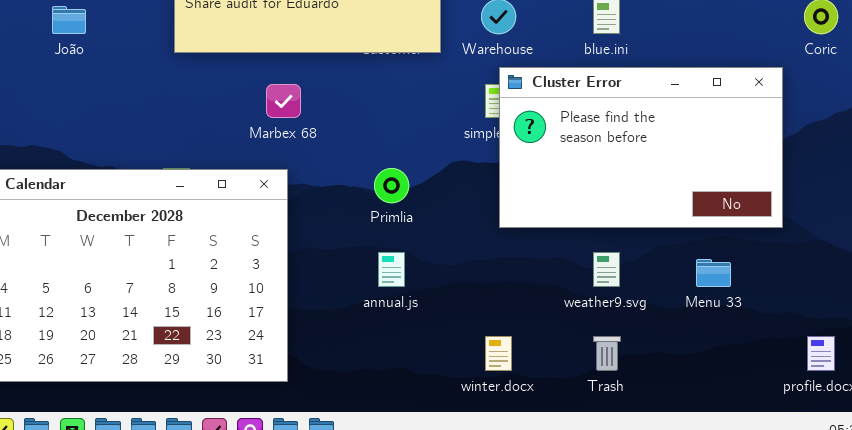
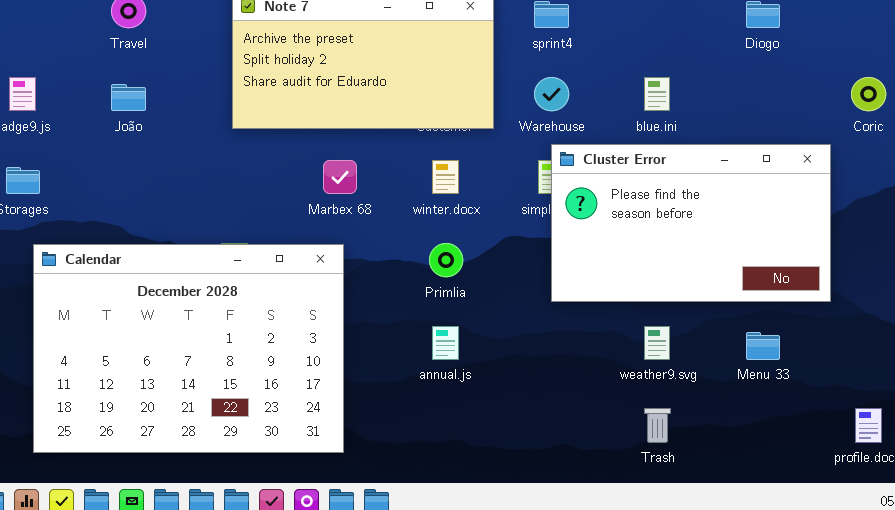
winter.docx: [485,336,512,371] -> [432,160,459,194], moved

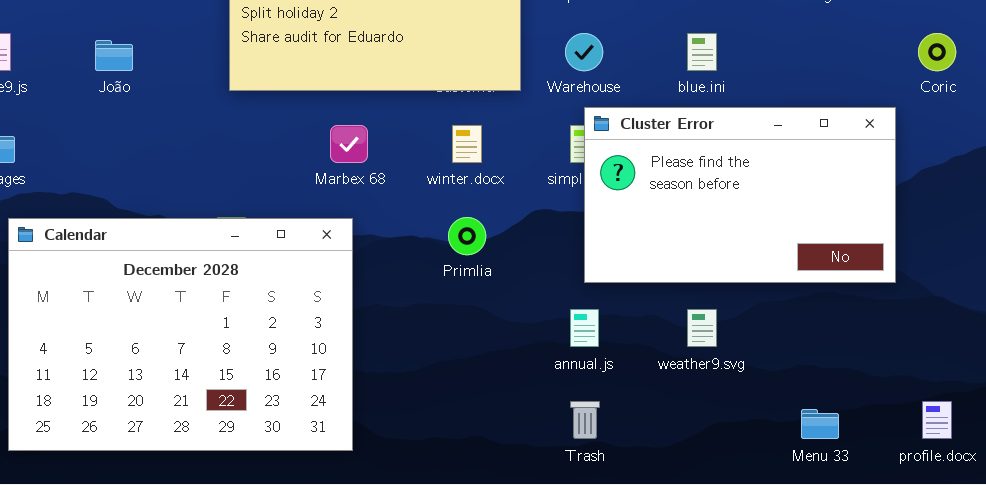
annual.js: [432,326,459,360] -> [570,309,599,347], moved
Menu 33: [746,332,780,360] -> [801,409,839,439], moved
Trash: [644,408,671,443] -> [570,401,600,439], moved

